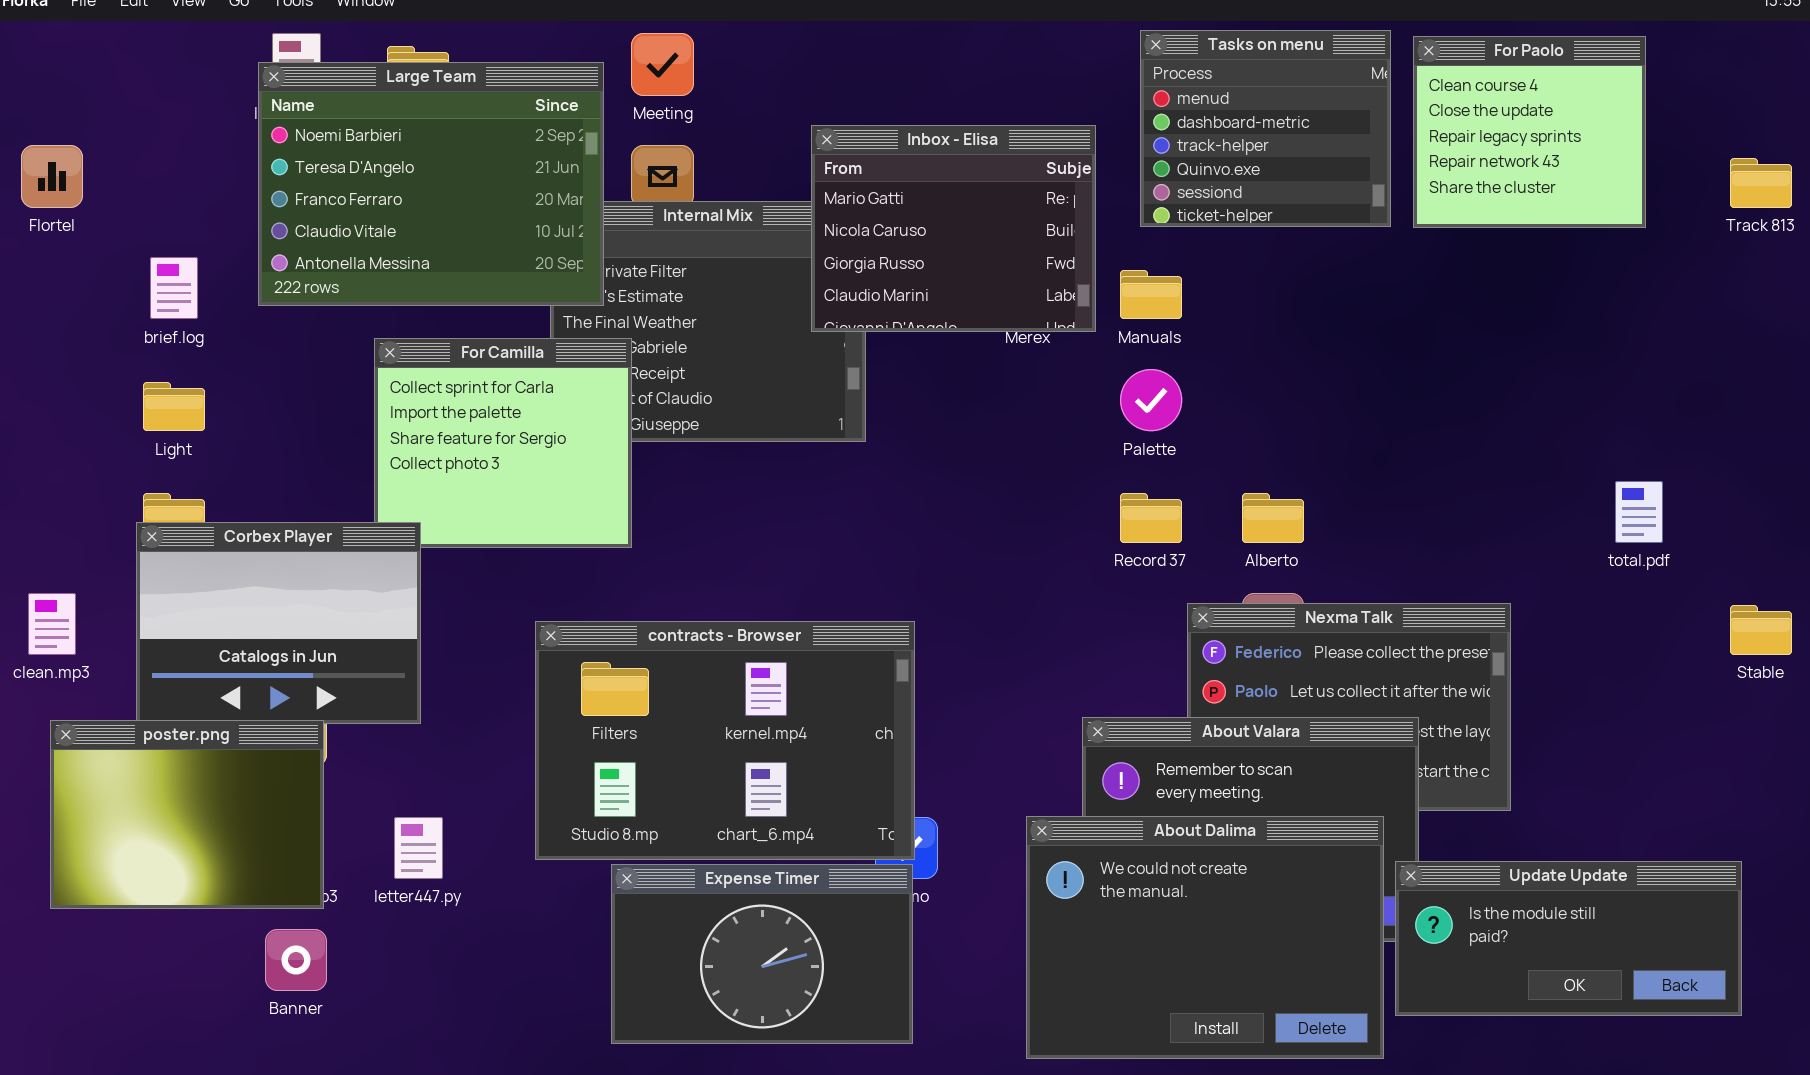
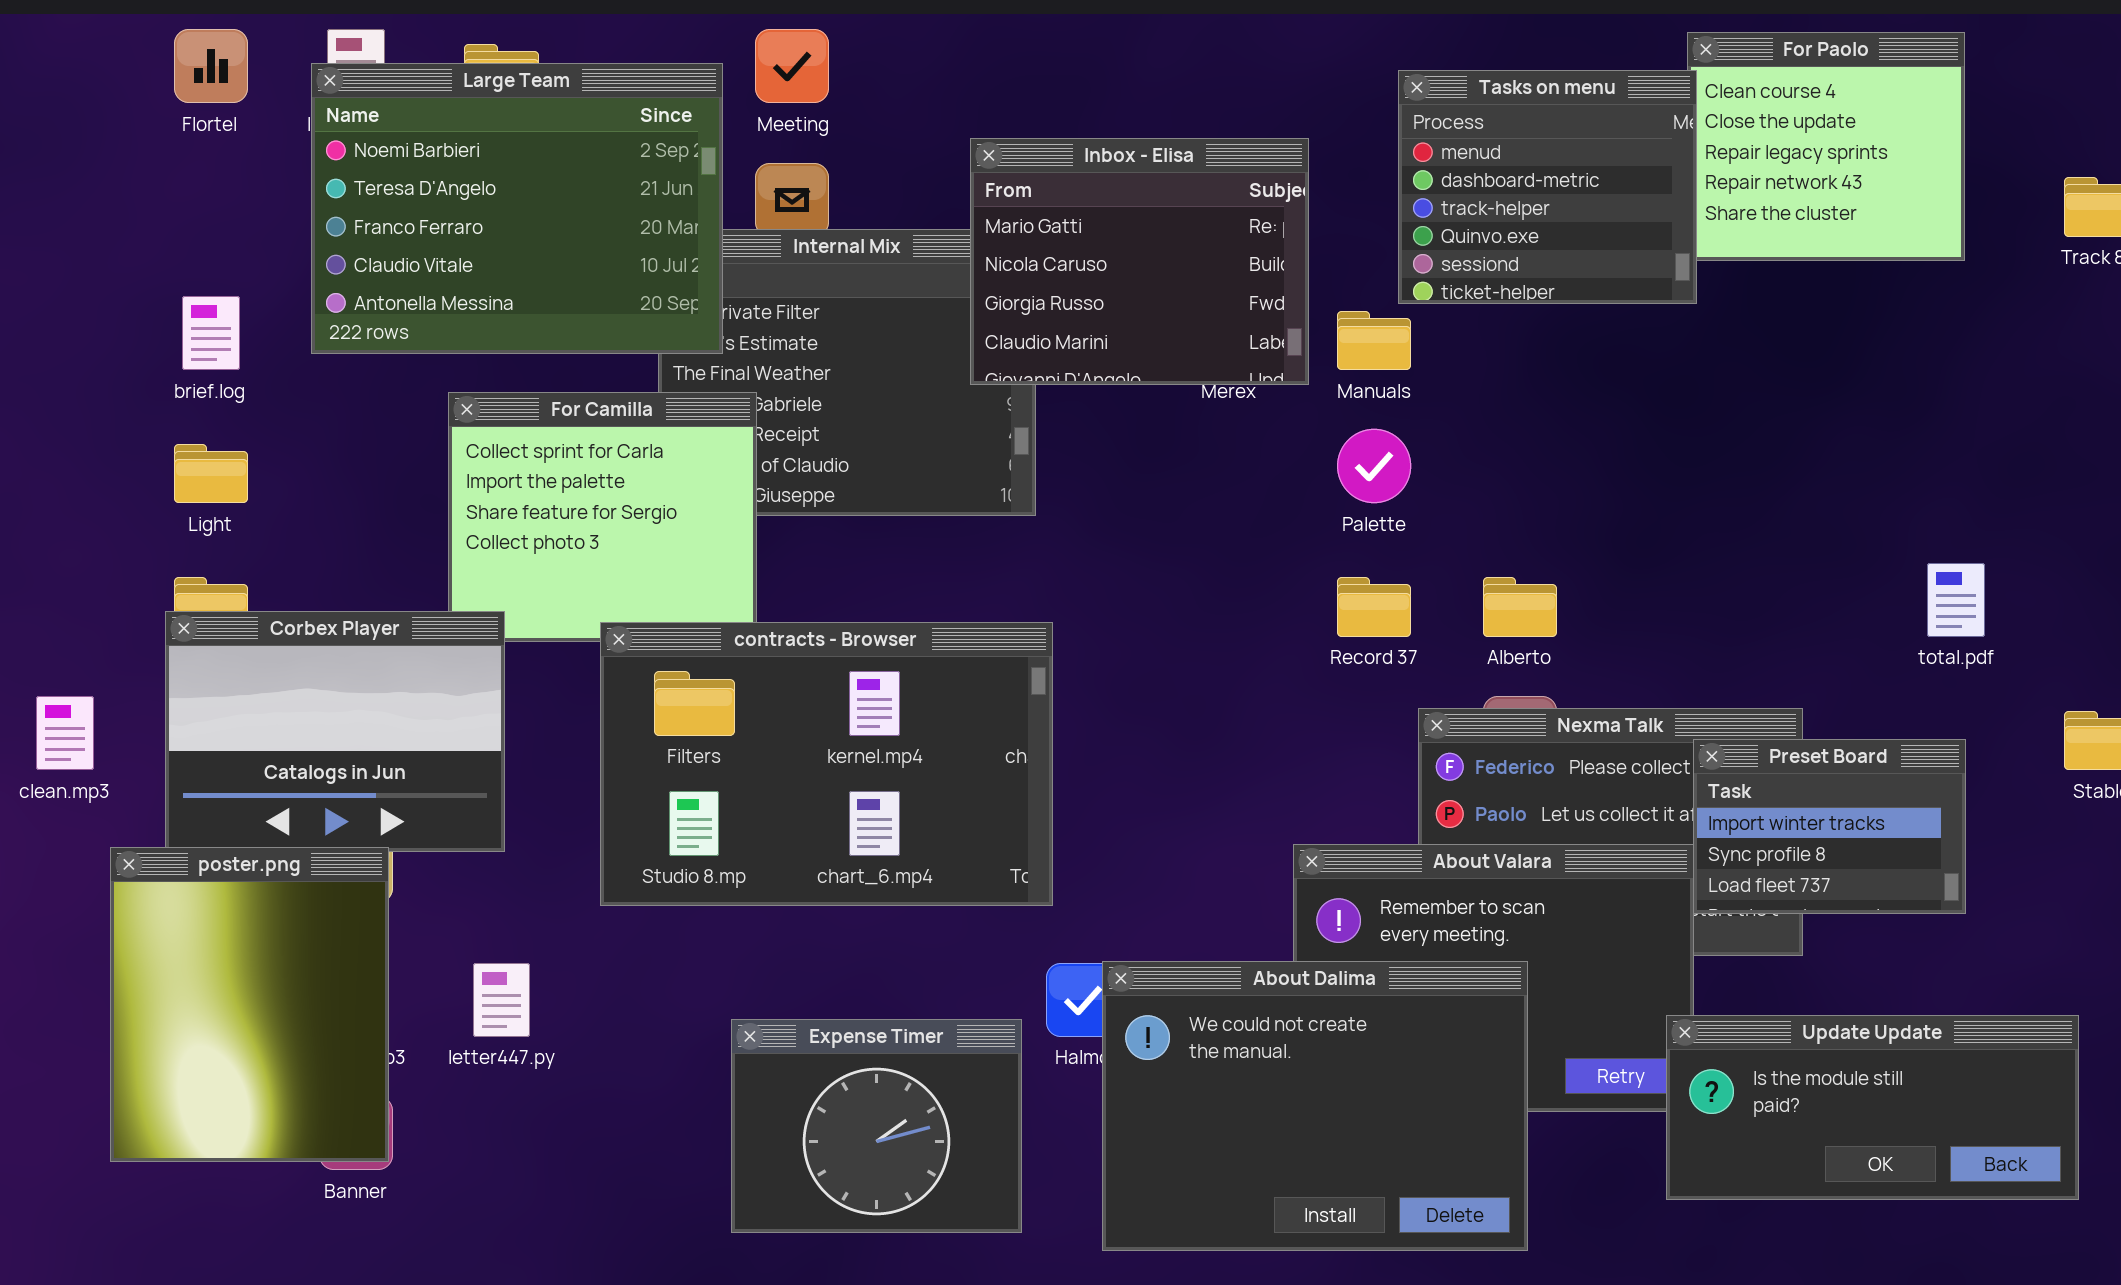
Tasks on menu: [1140,30,1391,227] -> [1398,70,1697,304], moved
Flortel: [21,145,83,208] -> [174,29,248,103], moved
contracts - Browser: [535,621,915,860] -> [600,622,1053,906], moved
Preset Board: none -> [1693,739,1966,914], opened
poster.png: [50,720,324,909] -> [110,847,389,1162], resized
About Dalima: [1026,816,1384,1059] -> [1102,961,1528,1251], moved
Expense Timer: [611,864,913,1044] -> [731,1019,1022,1233], resized

